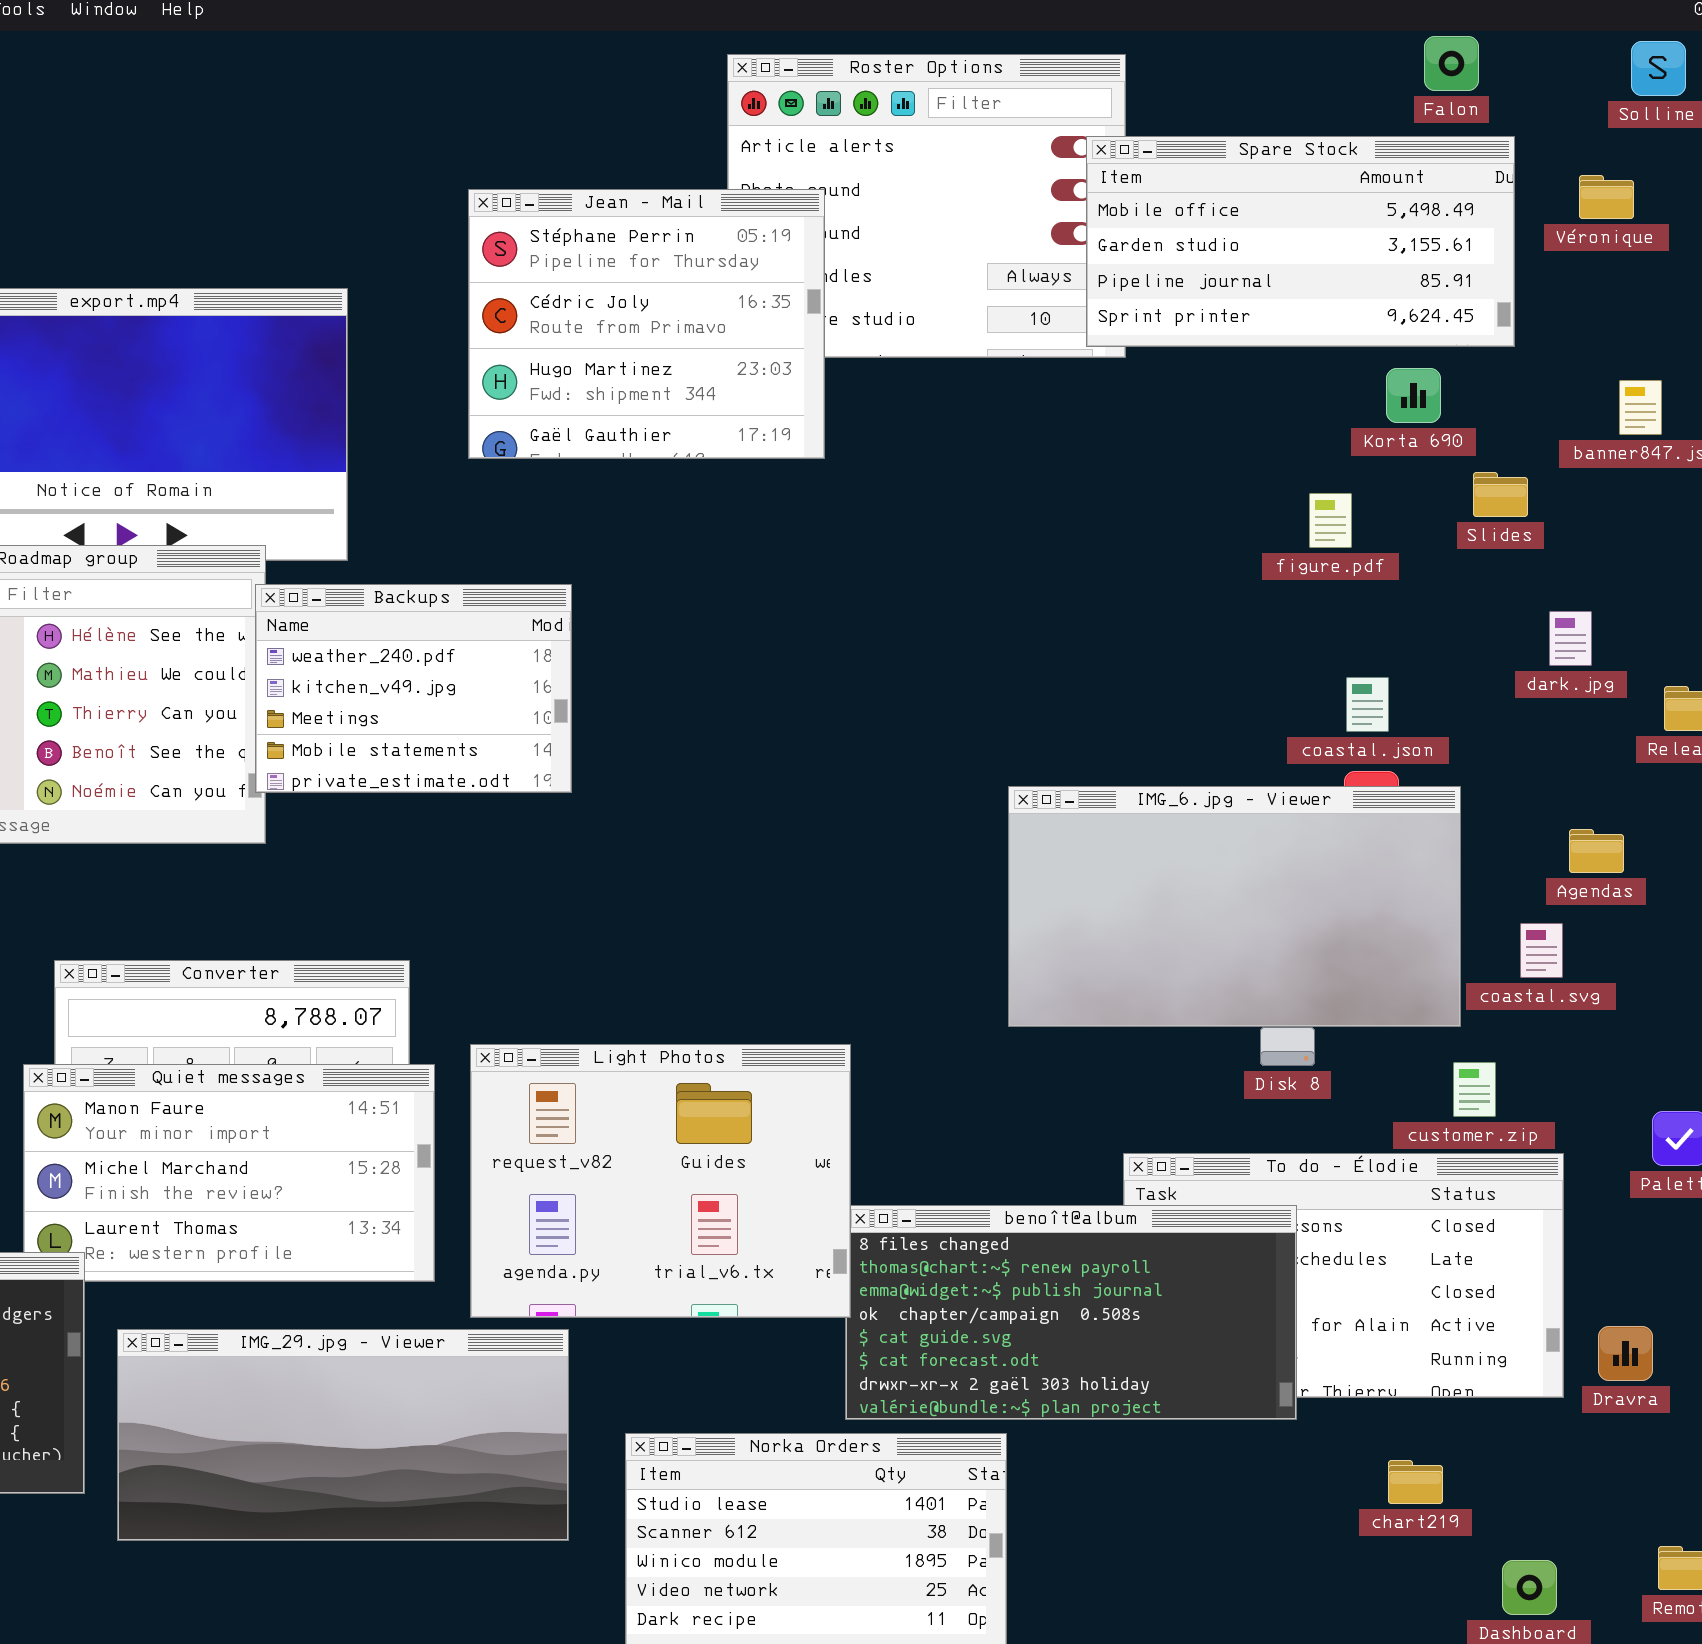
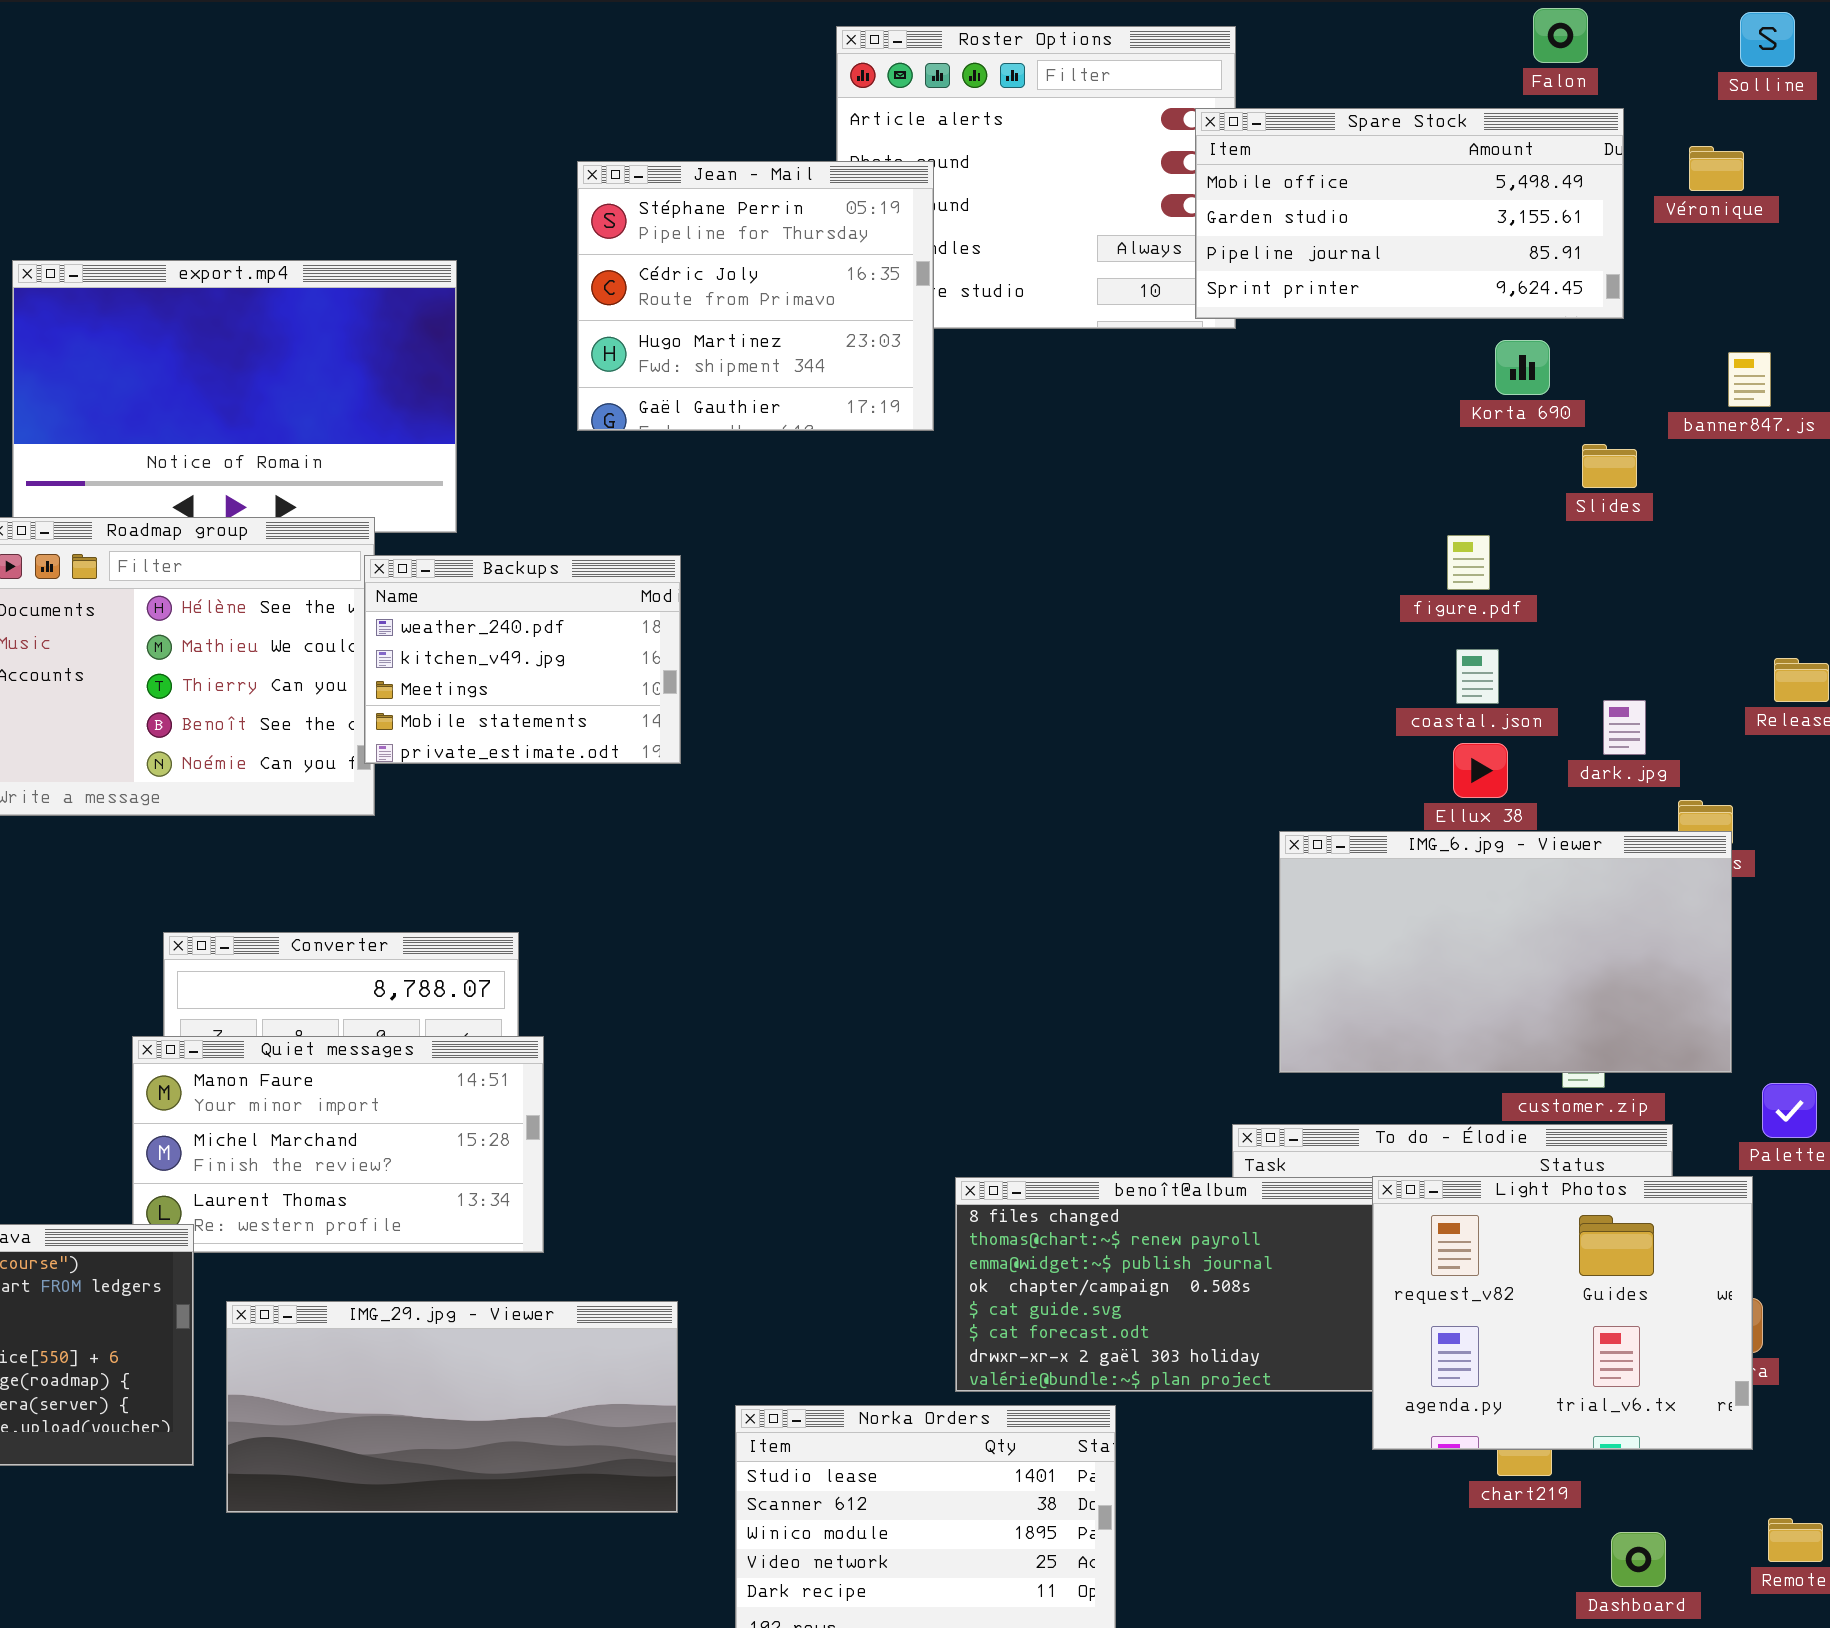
figure.pdf: [1309,493,1352,548] -> [1447,535,1490,590], moved
dark.jpg: [1549,611,1592,666] -> [1603,700,1646,755], moved
IMG_6.jpg - Viewer: [1008,786,1461,1027] -> [1279,831,1732,1073], moved
Light Photos: [470,1044,851,1318] -> [1372,1176,1753,1450], moved

